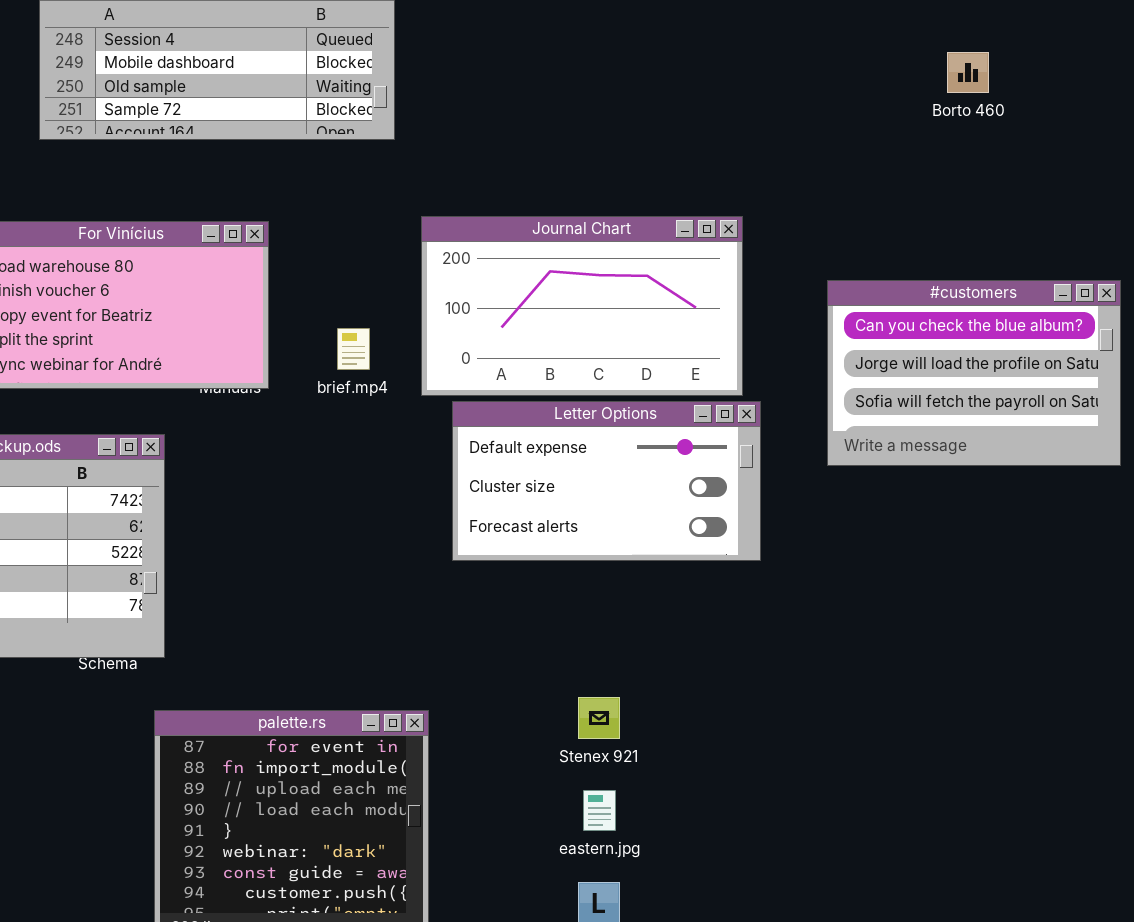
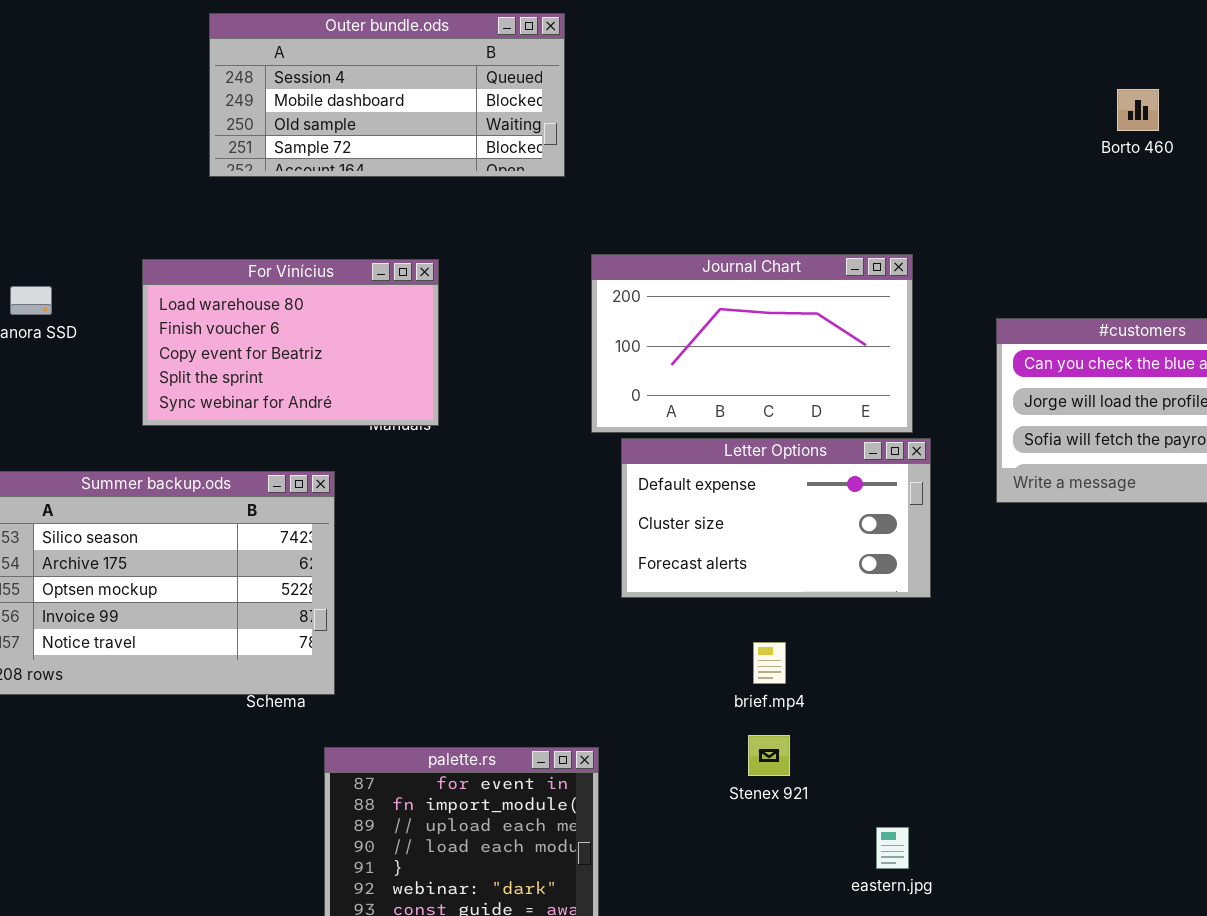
brief.mp4: [337,328,370,370] -> [753,642,786,684], moved
eastern.jpg: [583,790,616,831] -> [876,827,909,869], moved

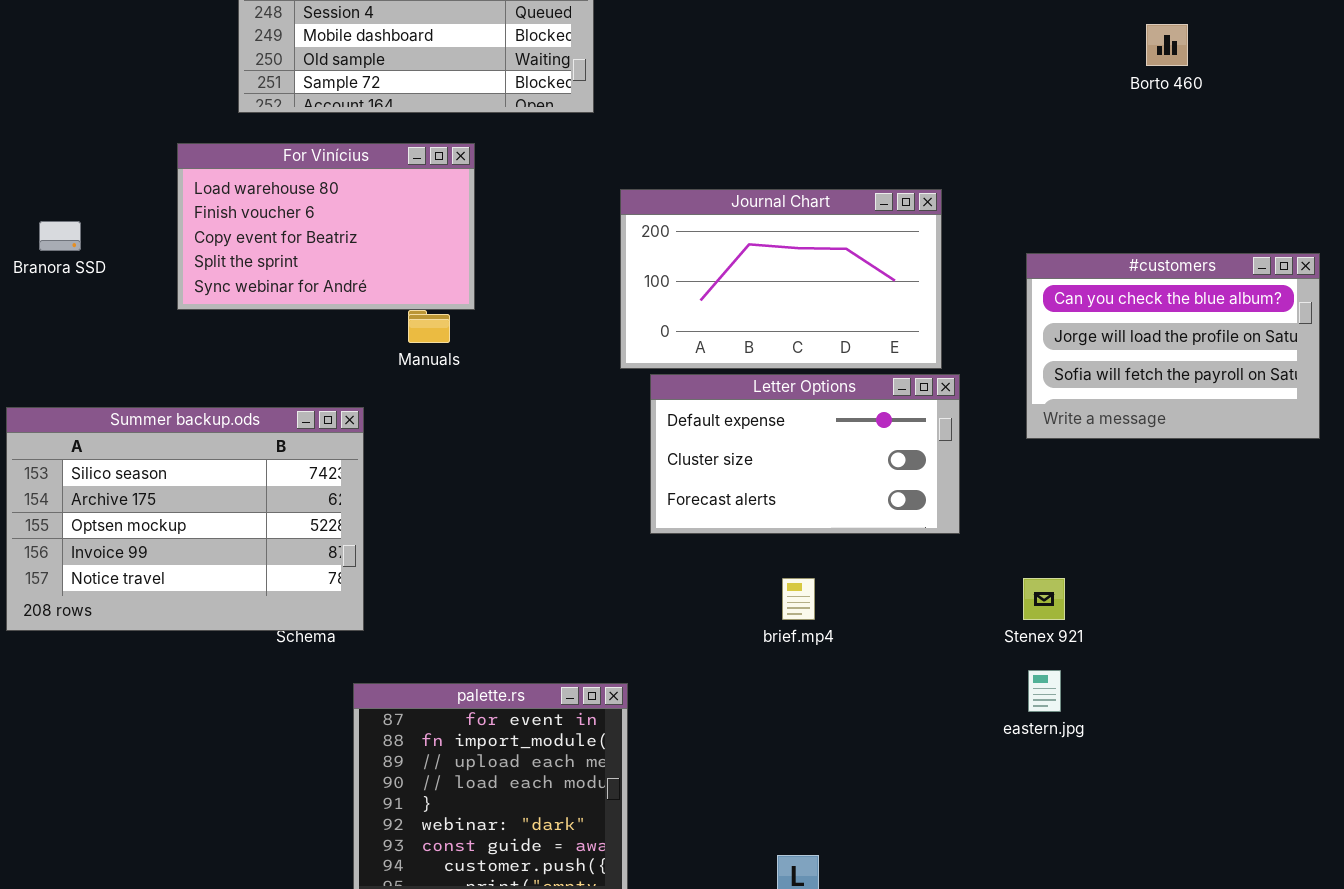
For Vinícius: [142,259,439,426] -> [177,143,475,310], moved
Stenex 921: [748,735,790,776] -> [1023,578,1065,620], moved
eastern.jpg: [876,827,909,869] -> [1028,670,1061,712], moved

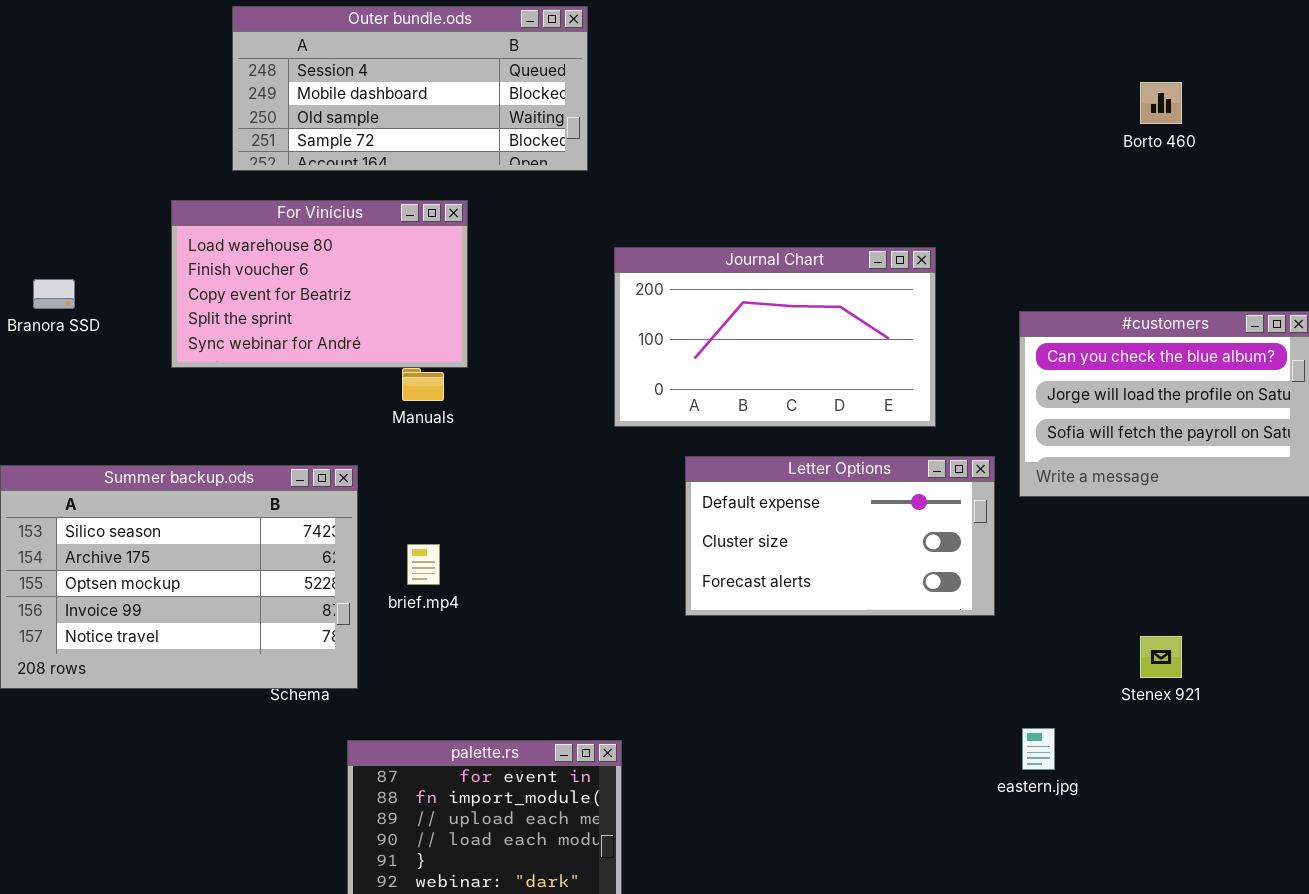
Letter Options: [650,374,960,534] -> [685,456,995,616], moved
brief.mp4: [782,578,815,620] -> [407,544,440,585], moved
Stenex 921: [1023,578,1065,620] -> [1140,636,1182,678], moved

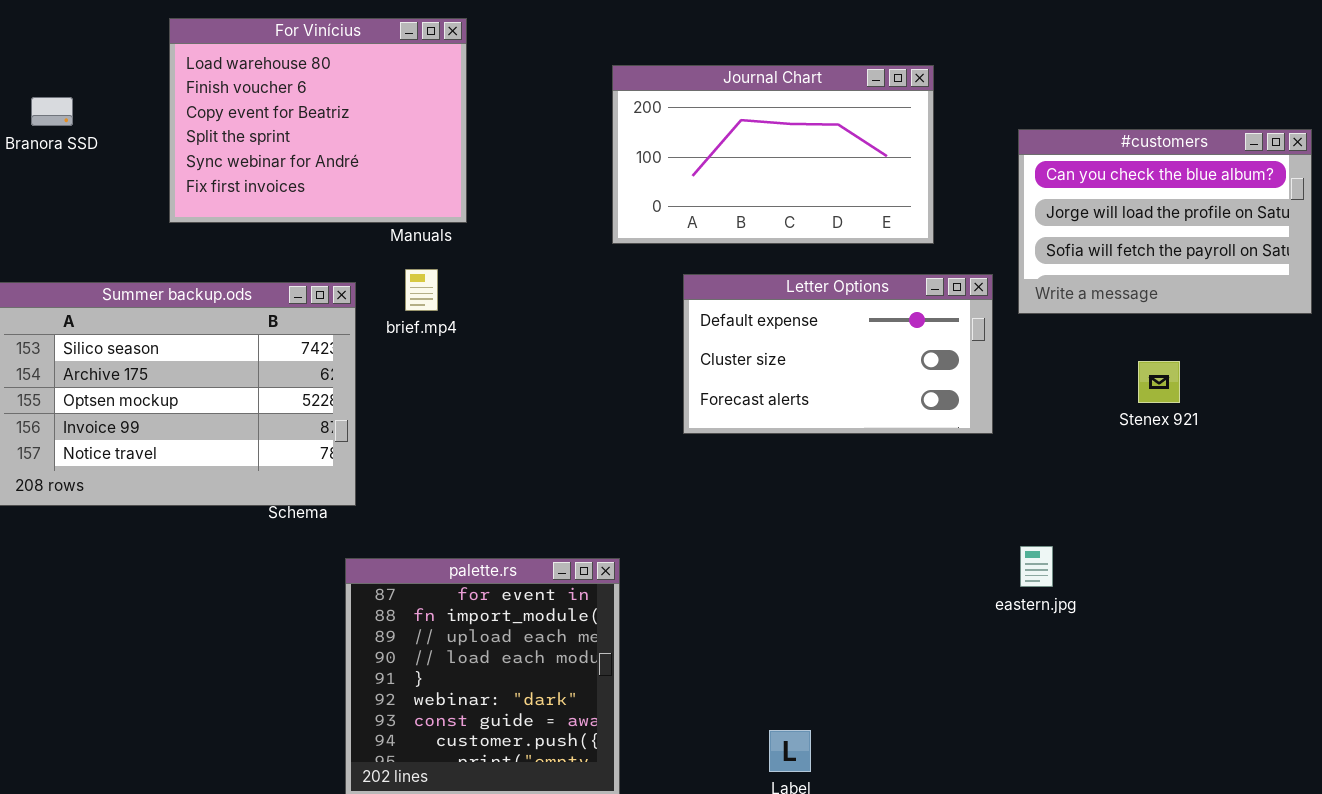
For Vinícius: [171,200,468,368] -> [169,18,467,223], resized
brief.mp4: [407,544,440,585] -> [405,269,438,311], moved
Stenex 921: [1140,636,1182,678] -> [1138,361,1180,403], moved

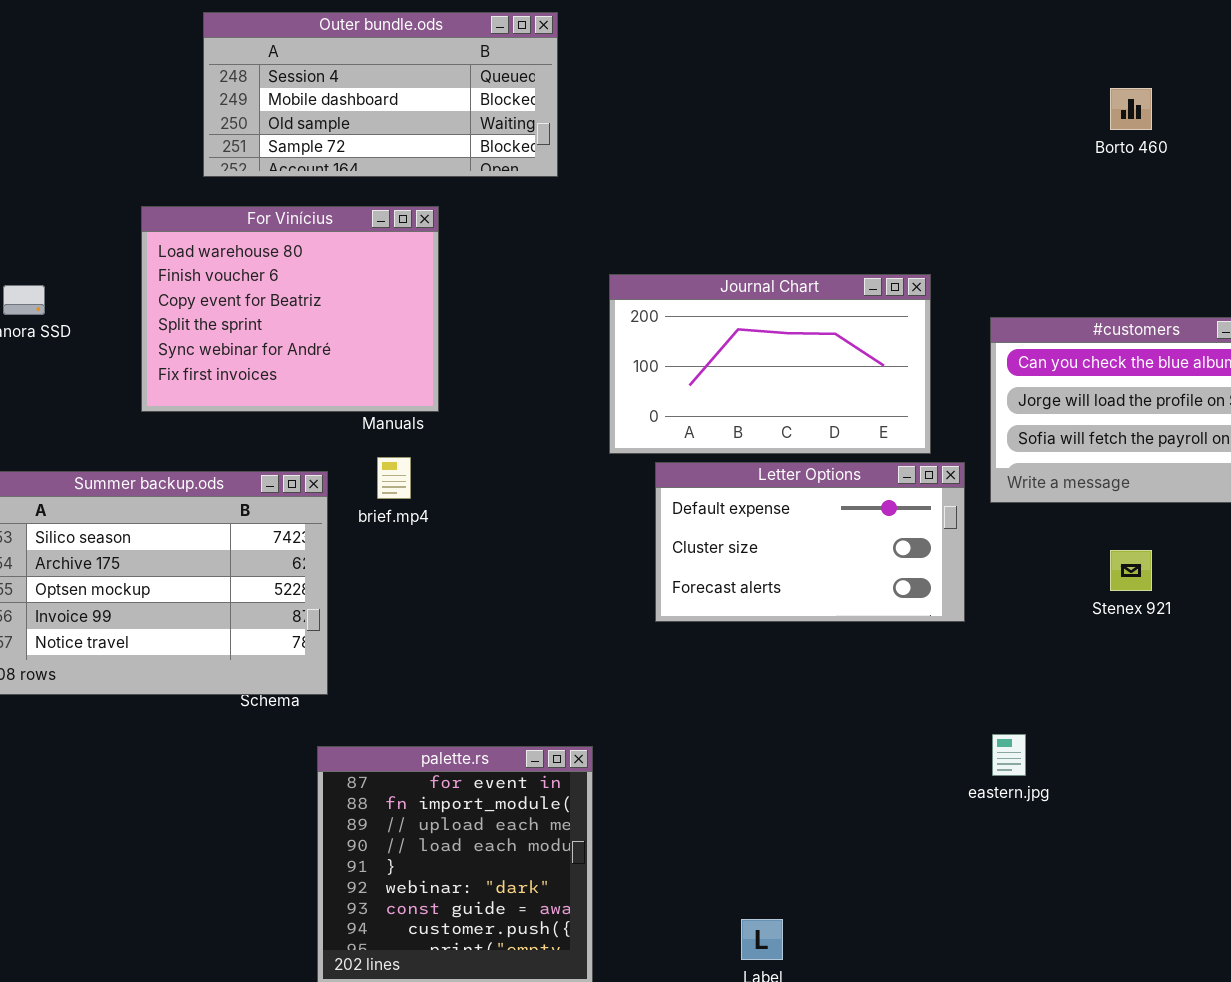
Journal Chart: [612,65,934,244] -> [609,274,931,454], moved

